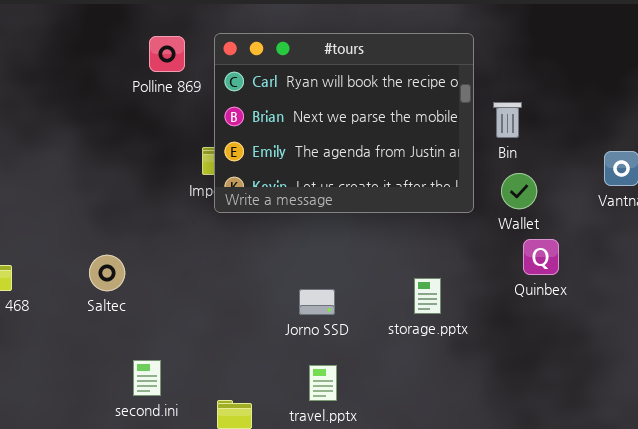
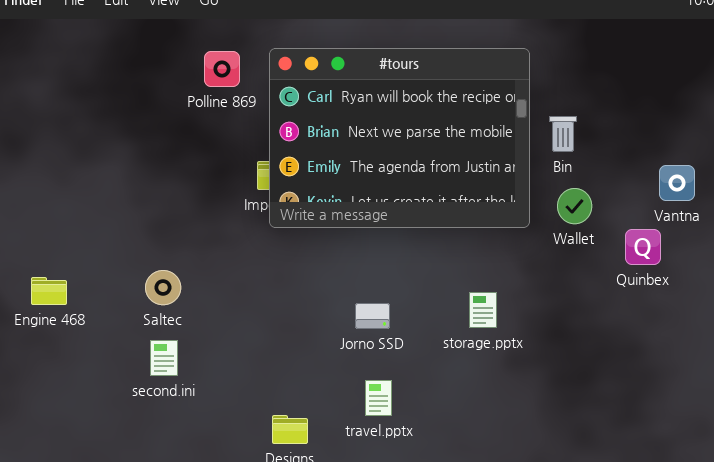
Quinbex: [523,239,559,275] -> [625,229,661,265], moved
second.ini: [133,360,161,396] -> [150,340,178,376], moved

